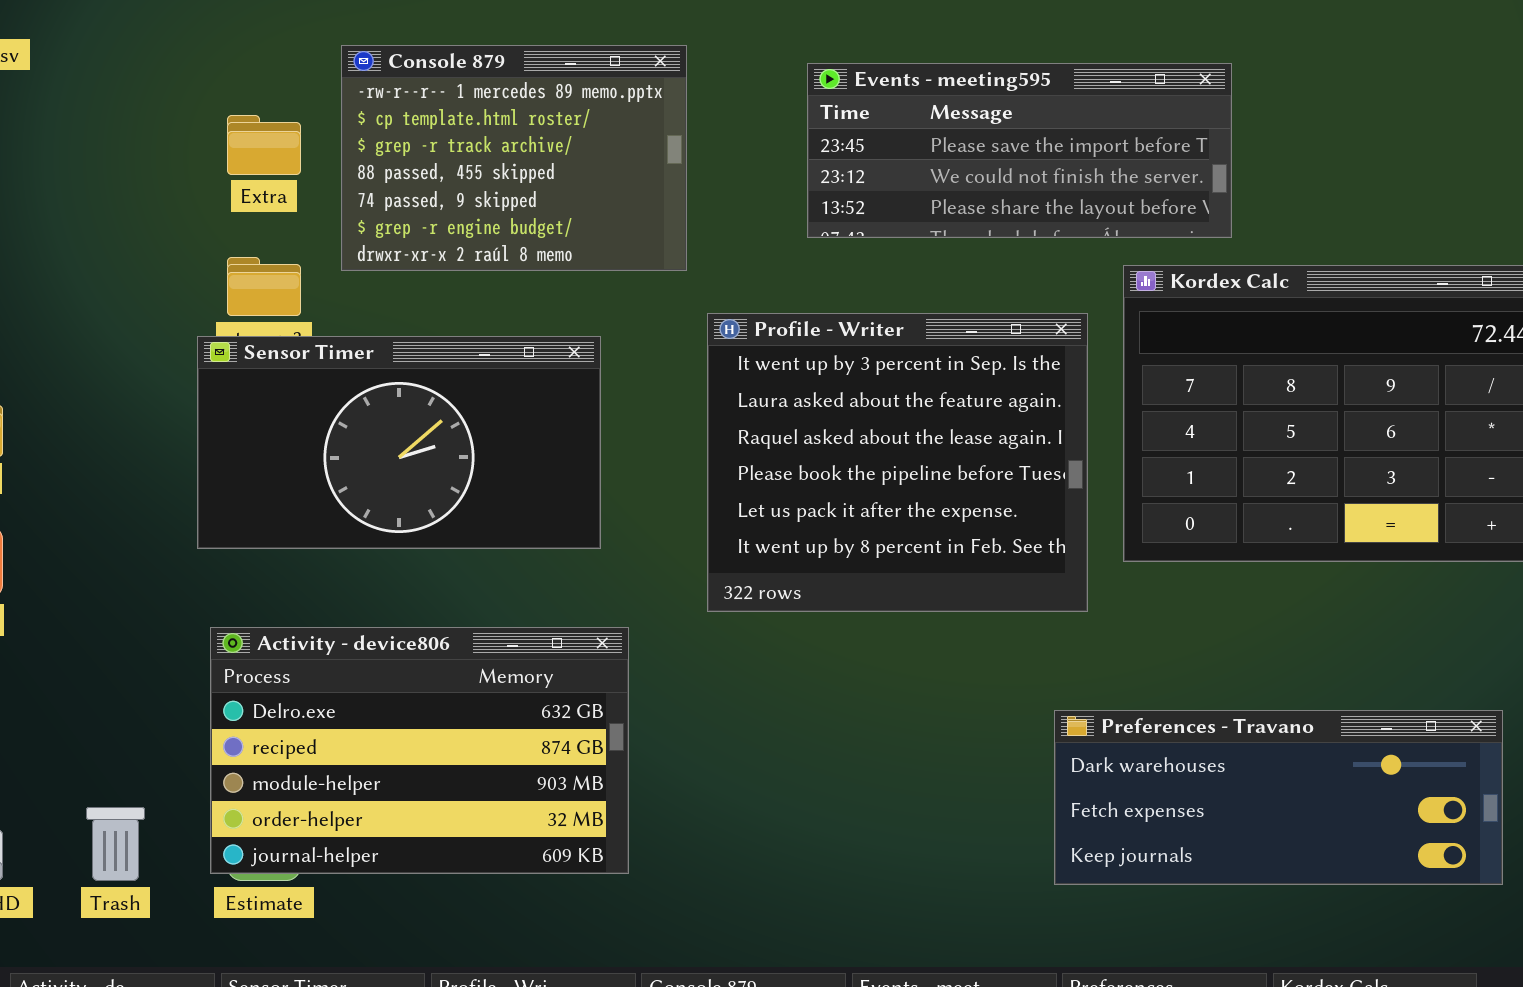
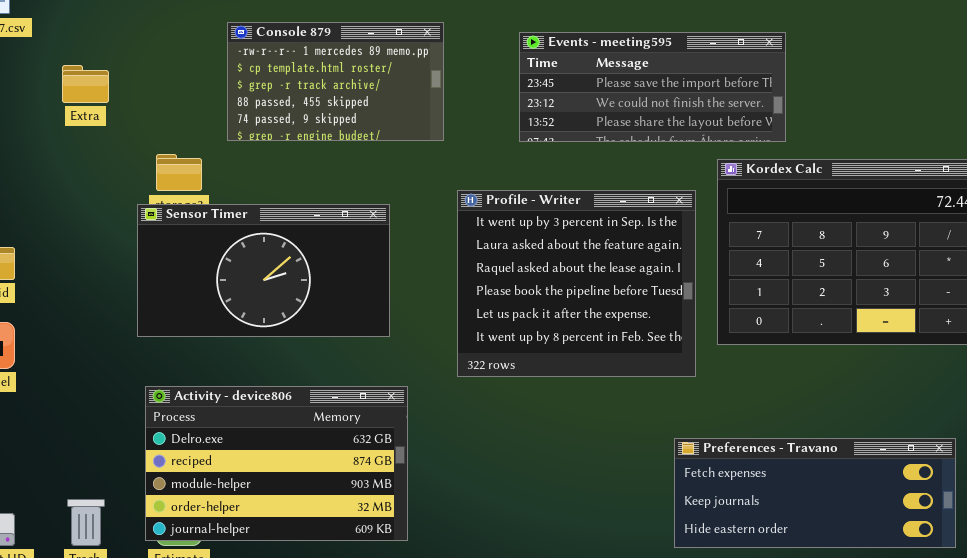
Console 879: [341,45,687,271] -> [227,22,444,141], resized
Extra: [227,115,301,175] -> [62,65,109,103], moved
Preferences - Travano: [1054,710,1503,885] -> [674,438,956,548], scrolled down 1 row

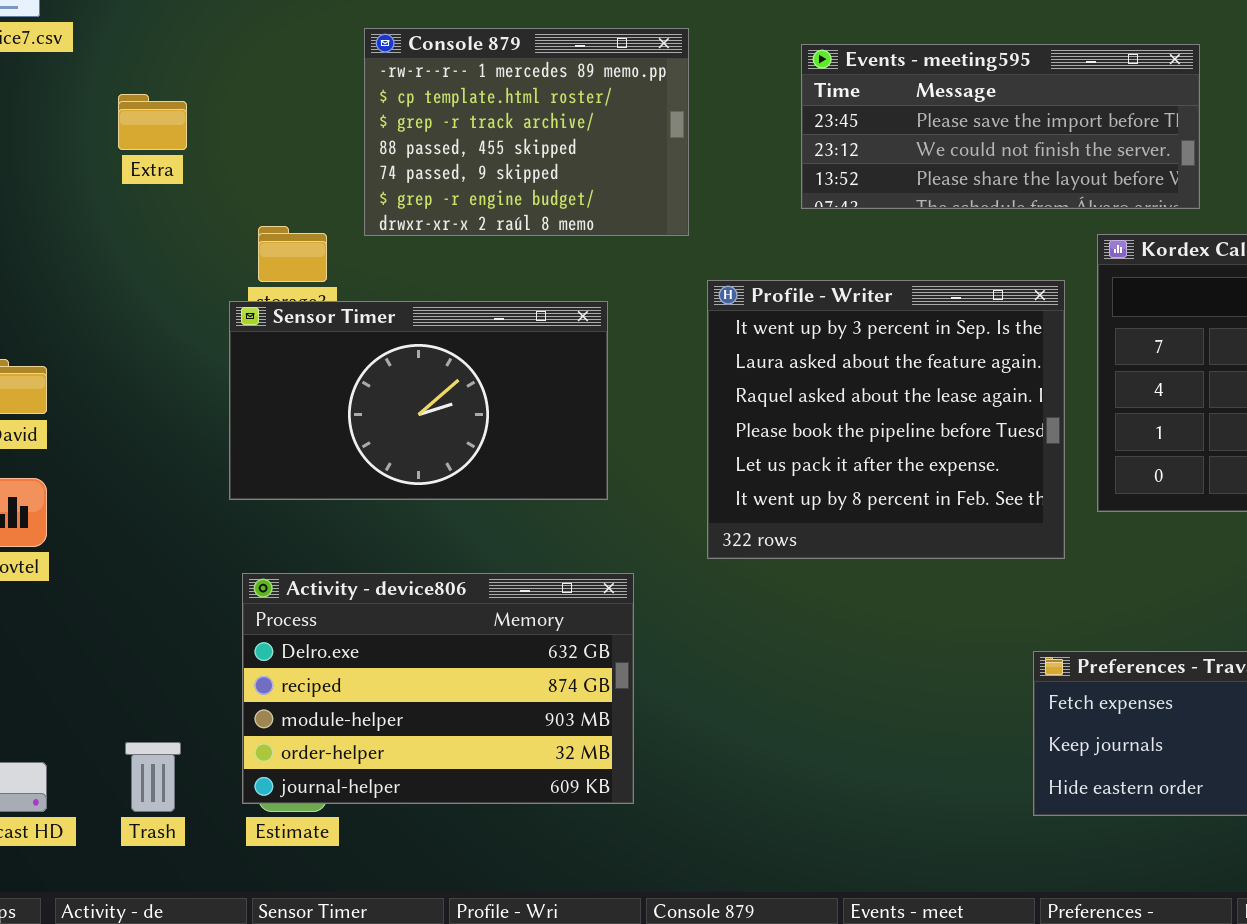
Console 879: [227,22,444,141] -> [364,28,689,236], resized

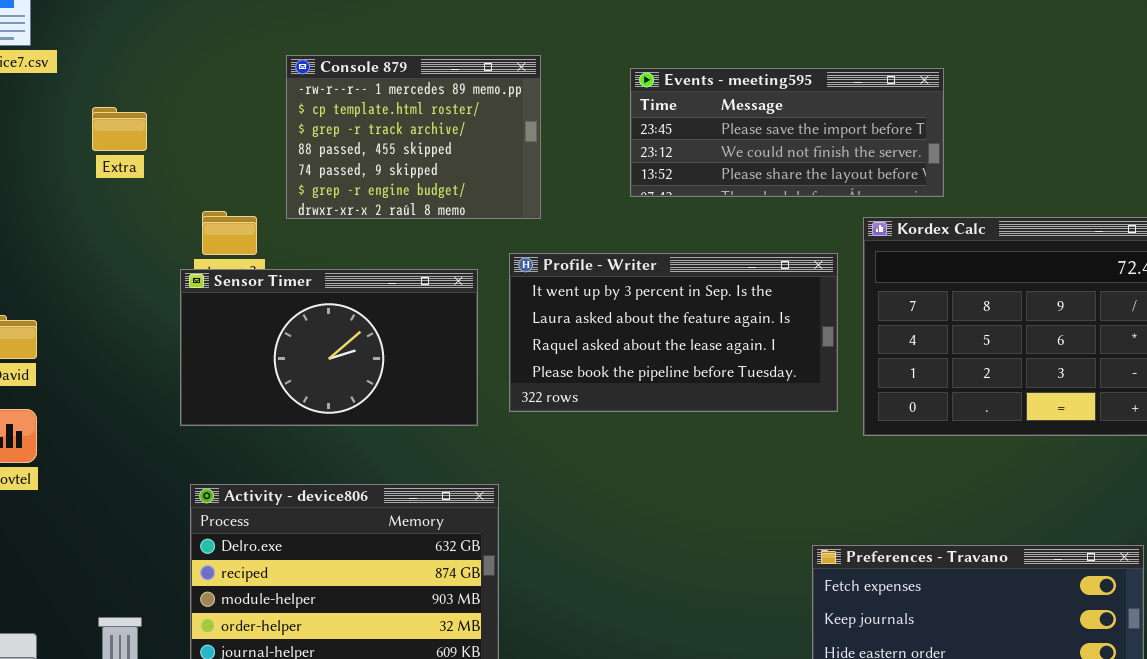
Profile - Writer: [707,280,1065,559] -> [509,253,838,412], resized

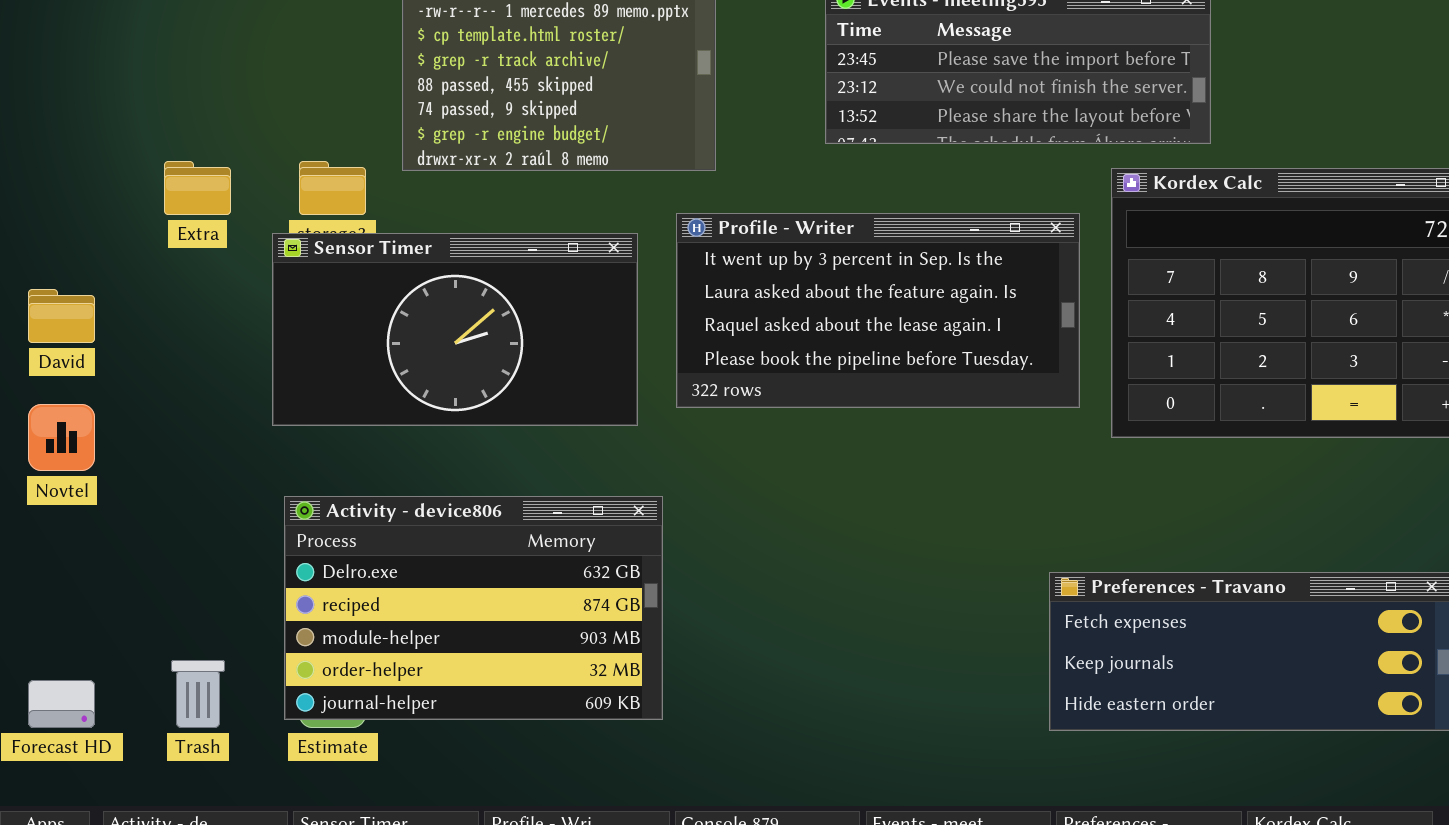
Extra: [92,107,147,151] -> [164,161,231,215], moved

